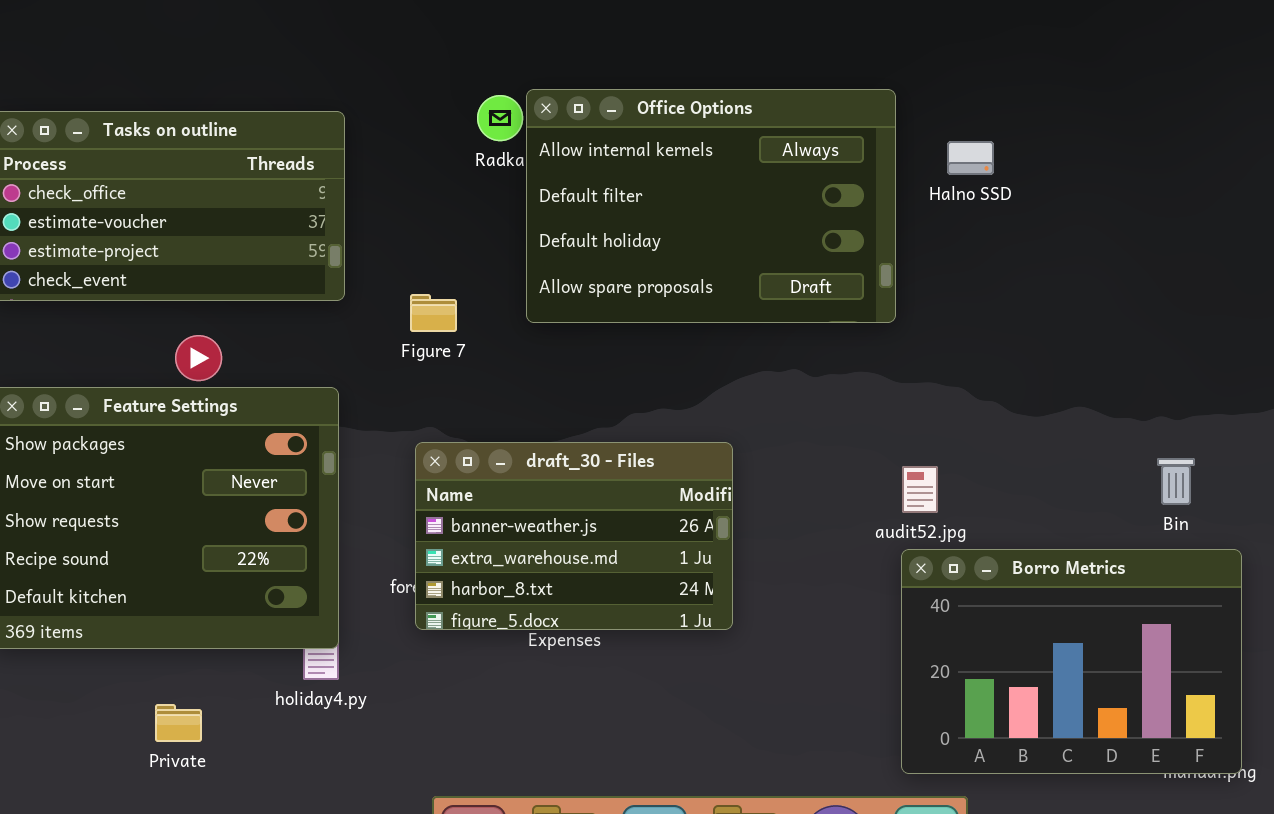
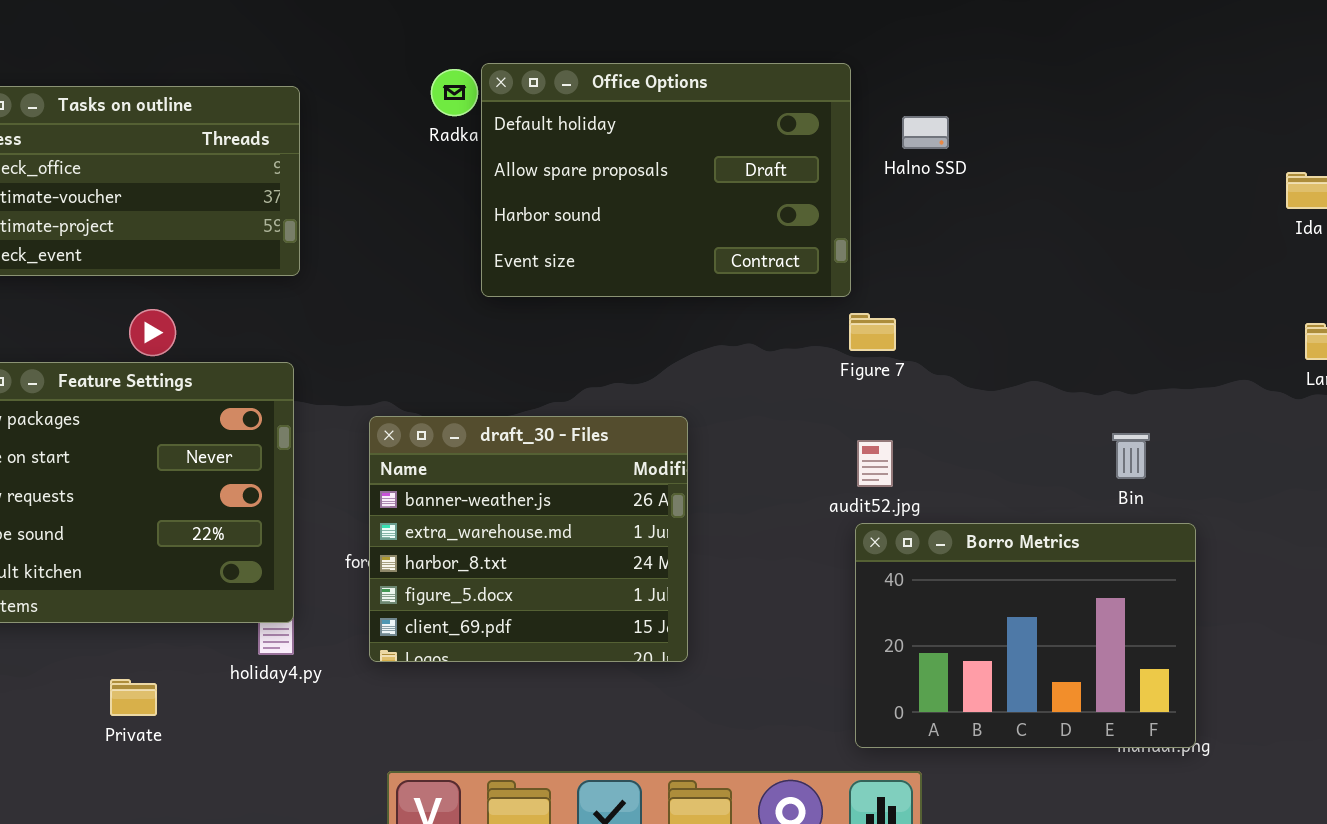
Office Options: [526,89,896,323] -> [481,63,851,297], scrolled down 2 rows
Figure 7: [410,294,457,332] -> [849,313,896,351], moved
draft_30 - Files: [415,442,733,630] -> [369,416,688,662], resized

